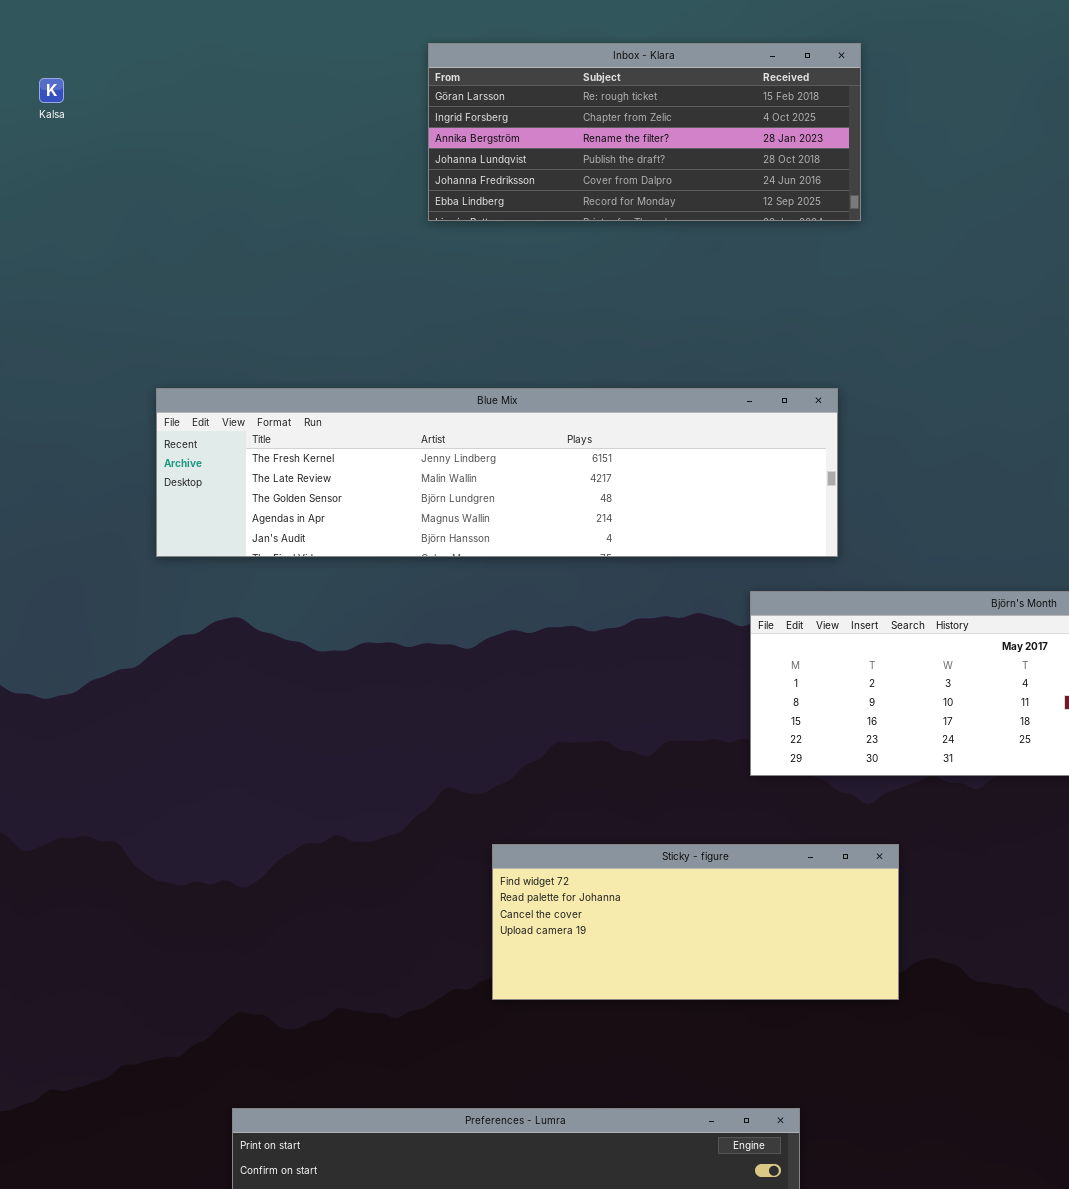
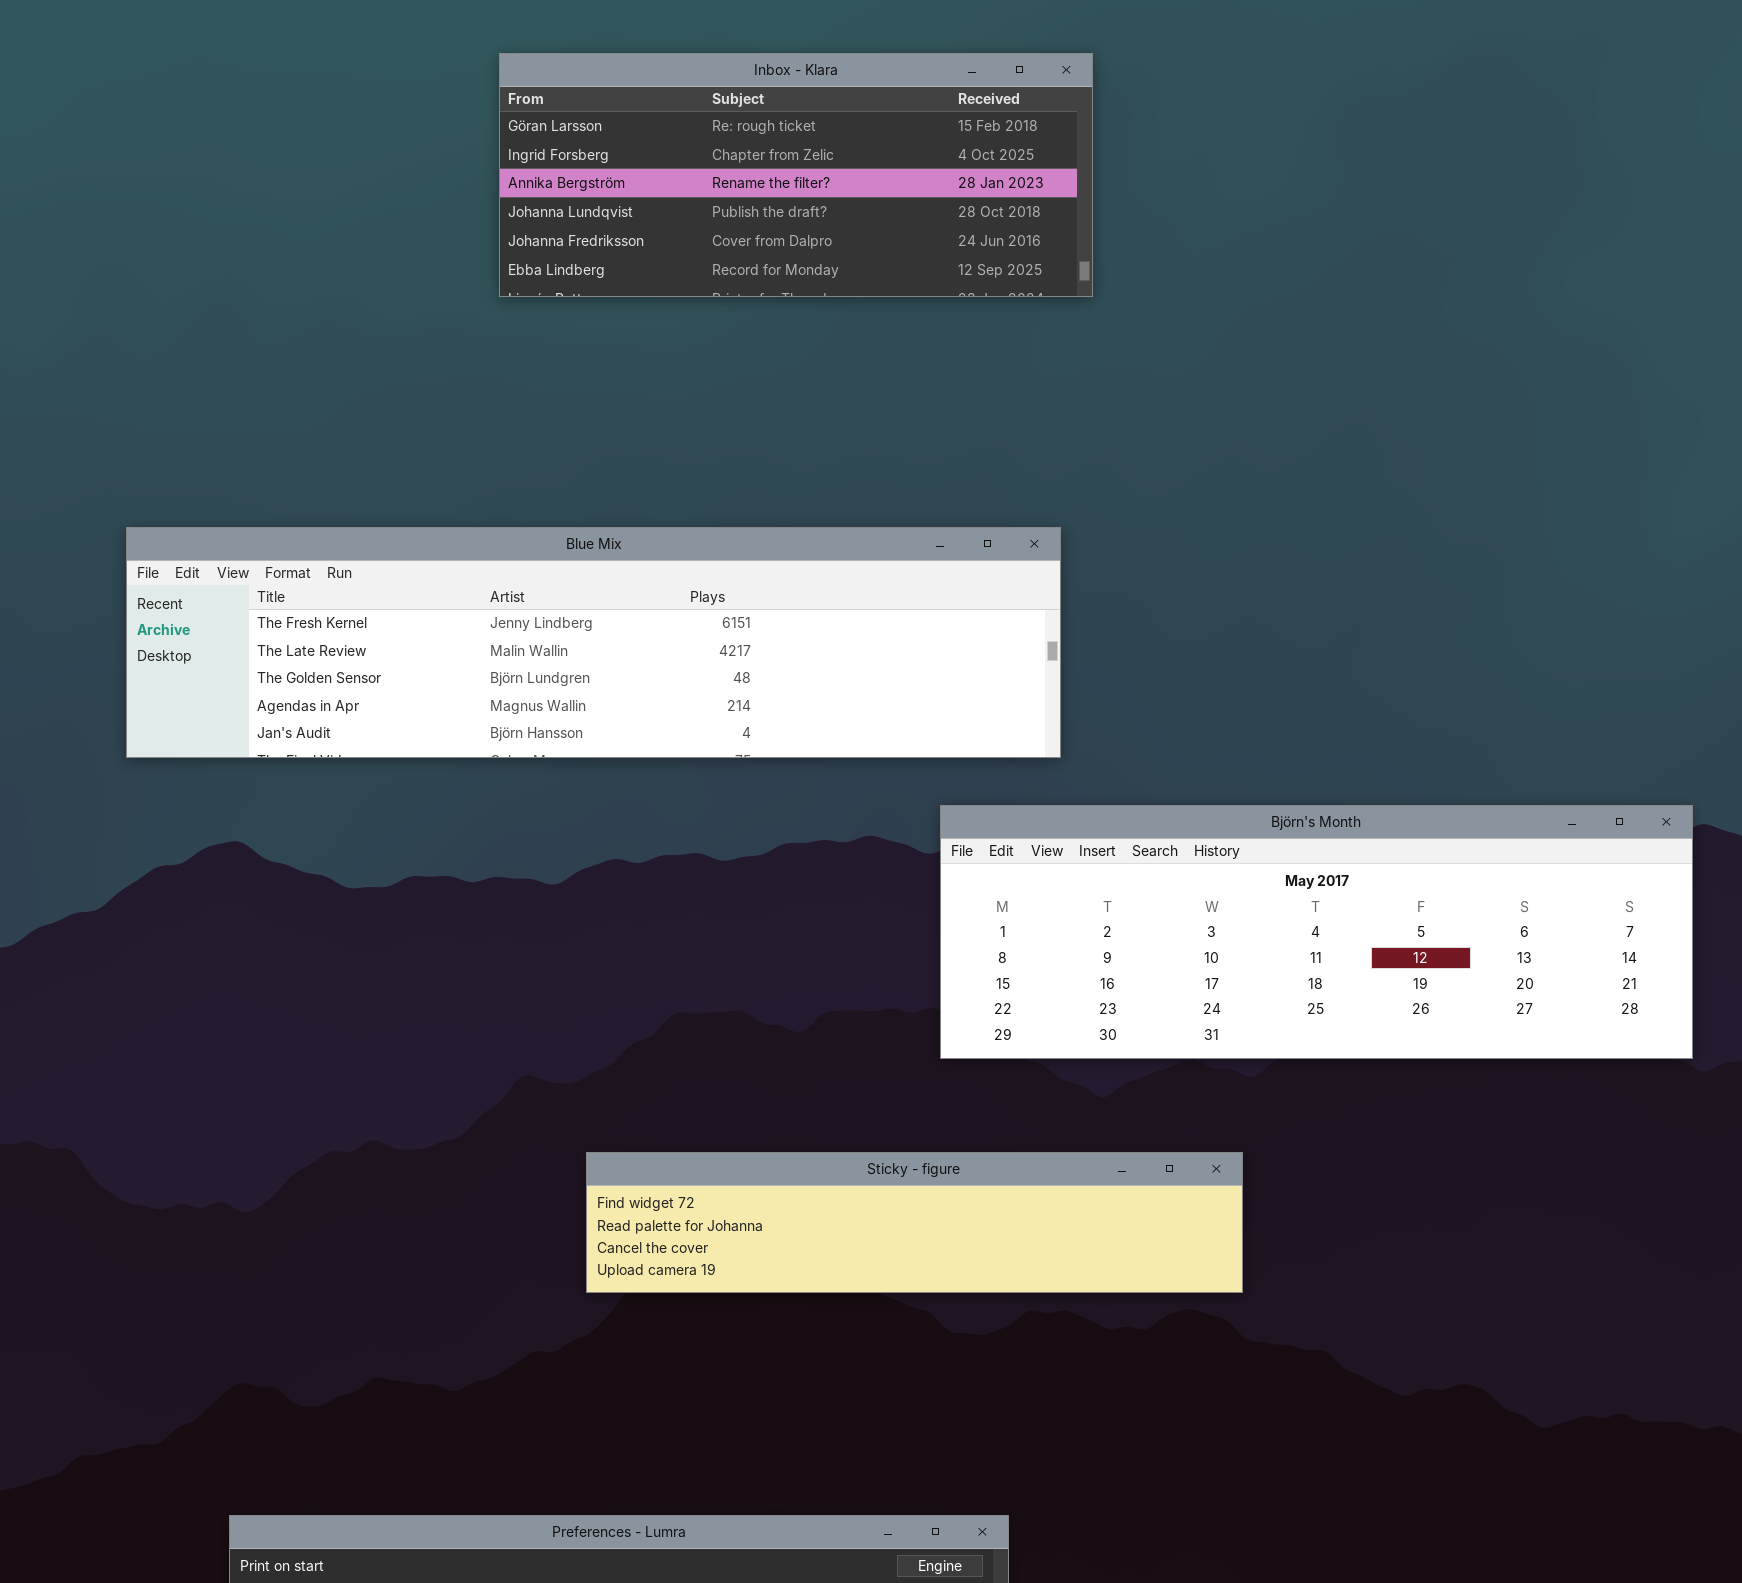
Sticky - figure: [492,844,899,1000] -> [586,1152,1243,1293], resized

